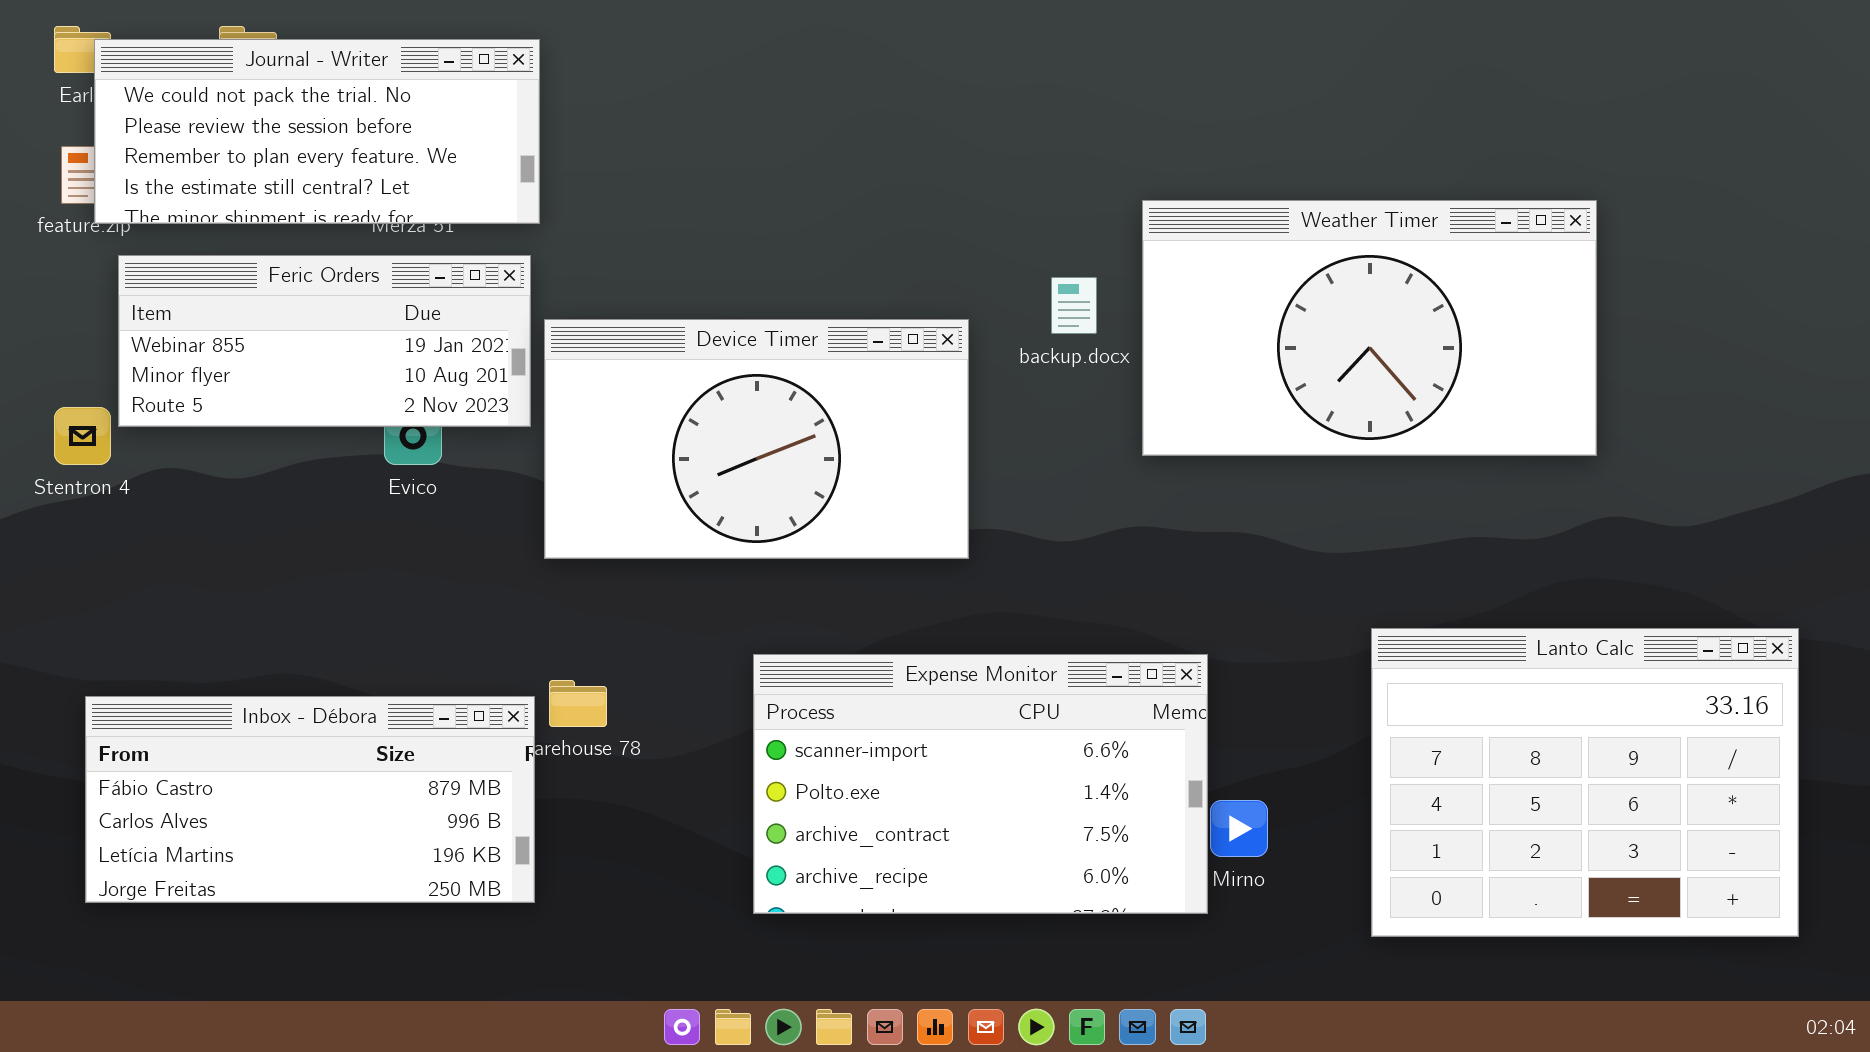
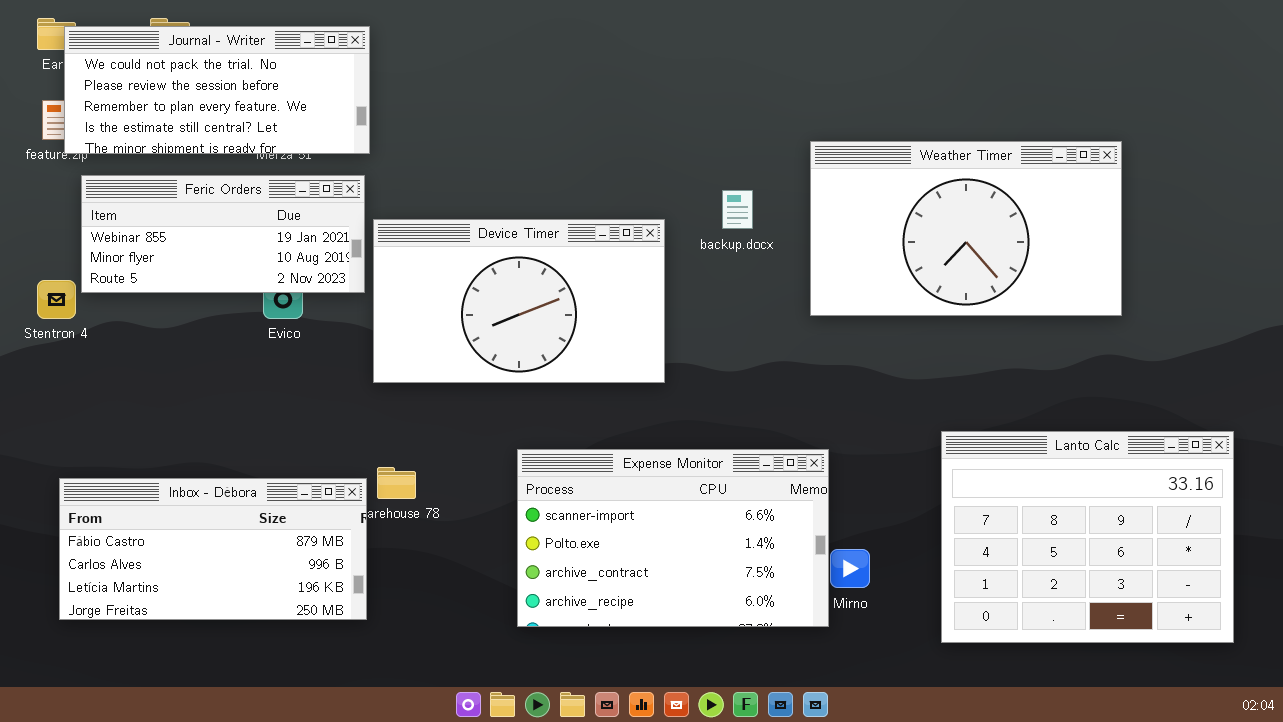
Weather Timer: [1142,200,1597,456] -> [810,141,1122,316], moved

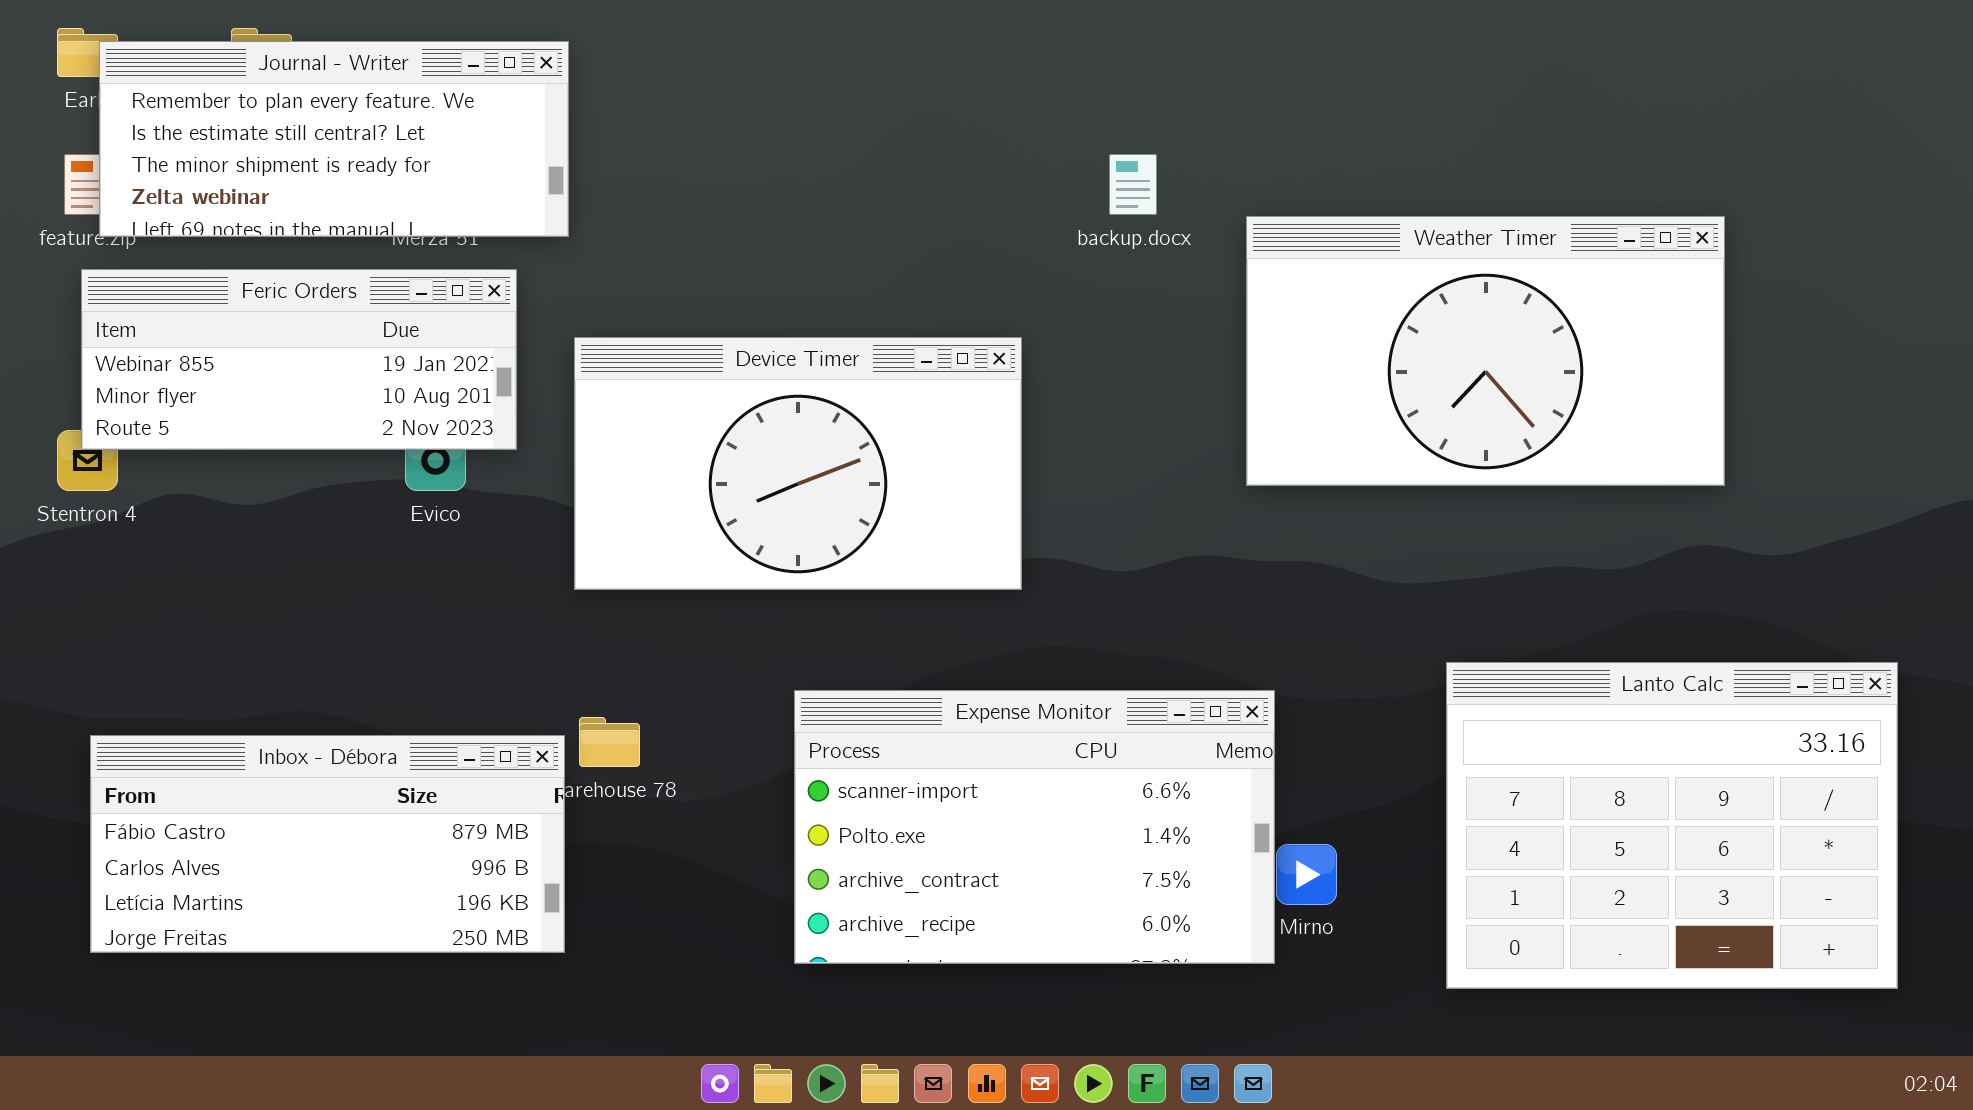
Journal - Writer: [64,26,370,154] -> [99,41,569,237], scrolled down 2 rows
Feric Orders: [81,175,365,293] -> [81,269,517,450], moved
backup.docx: [722,190,753,229] -> [1109,154,1157,215], moved

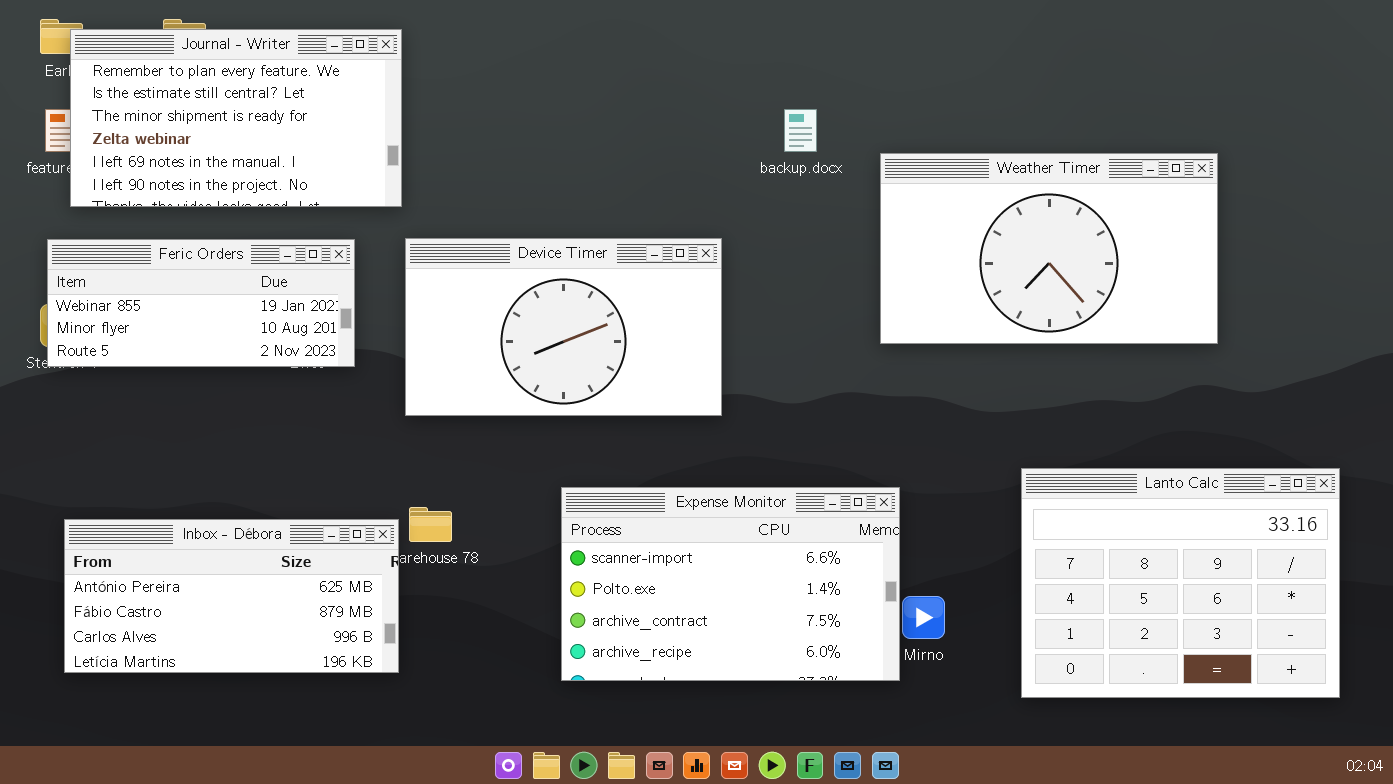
Journal - Writer: [99,41,569,237] -> [70,29,402,207], resized
Feric Orders: [81,269,517,450] -> [47,239,355,367], moved
Inbox - Débora: [90,735,565,953] -> [64,519,399,673], scrolled up 1 row

